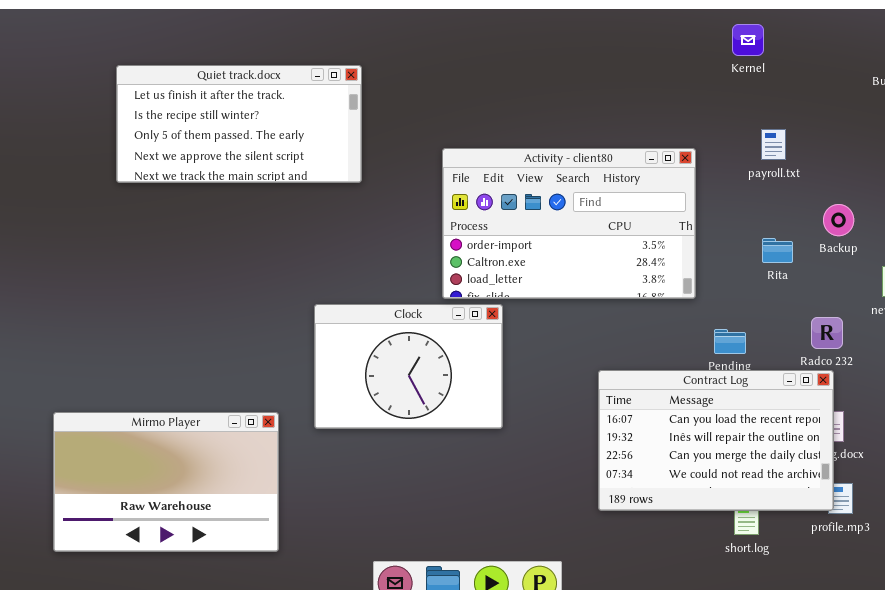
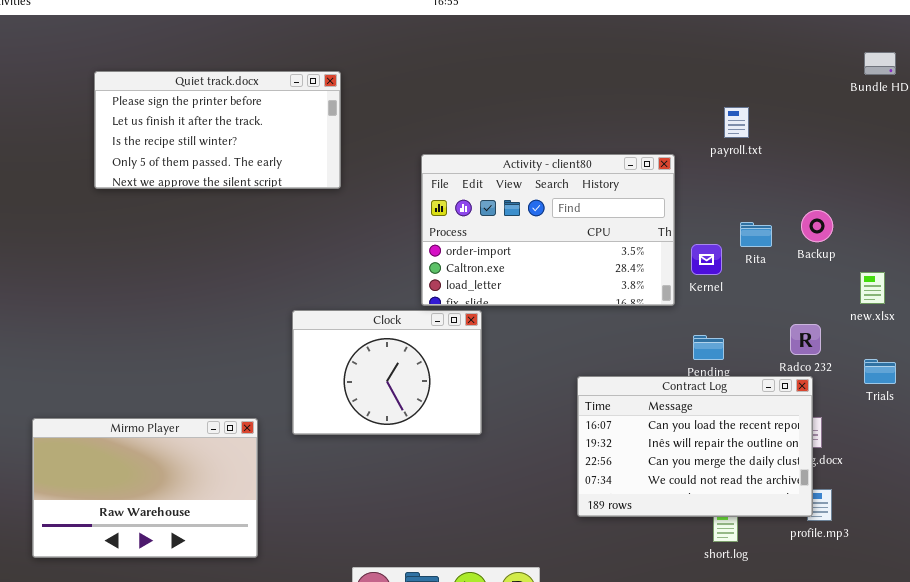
Kernel: [732,24,764,56] -> [691,244,722,275], moved
Quiet track.docx: [116,65,362,183] -> [94,71,341,189], scrolled up 1 row
payroll.txt: [761,129,786,160] -> [724,107,749,138], moved
Rita: [762,238,793,263] -> [740,222,772,247], moved

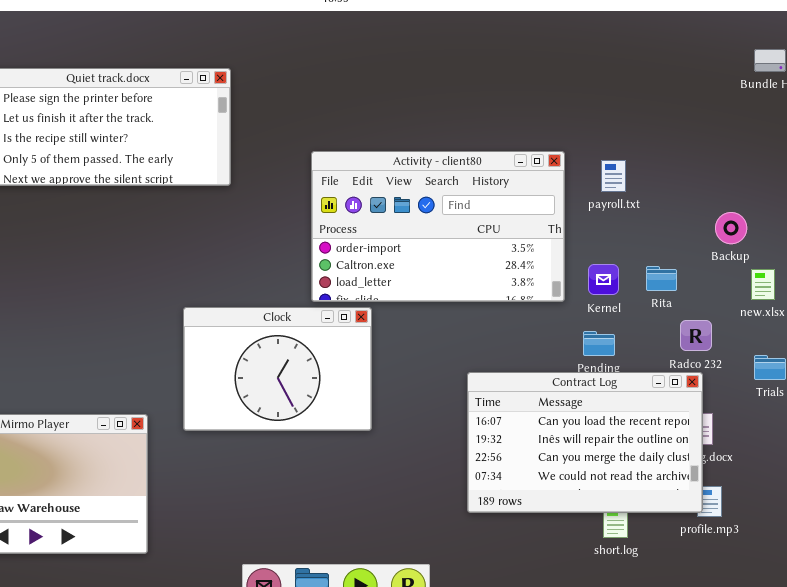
payroll.txt: [724,107,749,138] -> [601,160,626,192], moved
Backup: [801,210,833,242] -> [715,212,747,244], moved
Rita: [740,222,772,247] -> [646,266,677,291], moved
Kernel: [691,244,722,275] -> [588,264,619,295], moved

